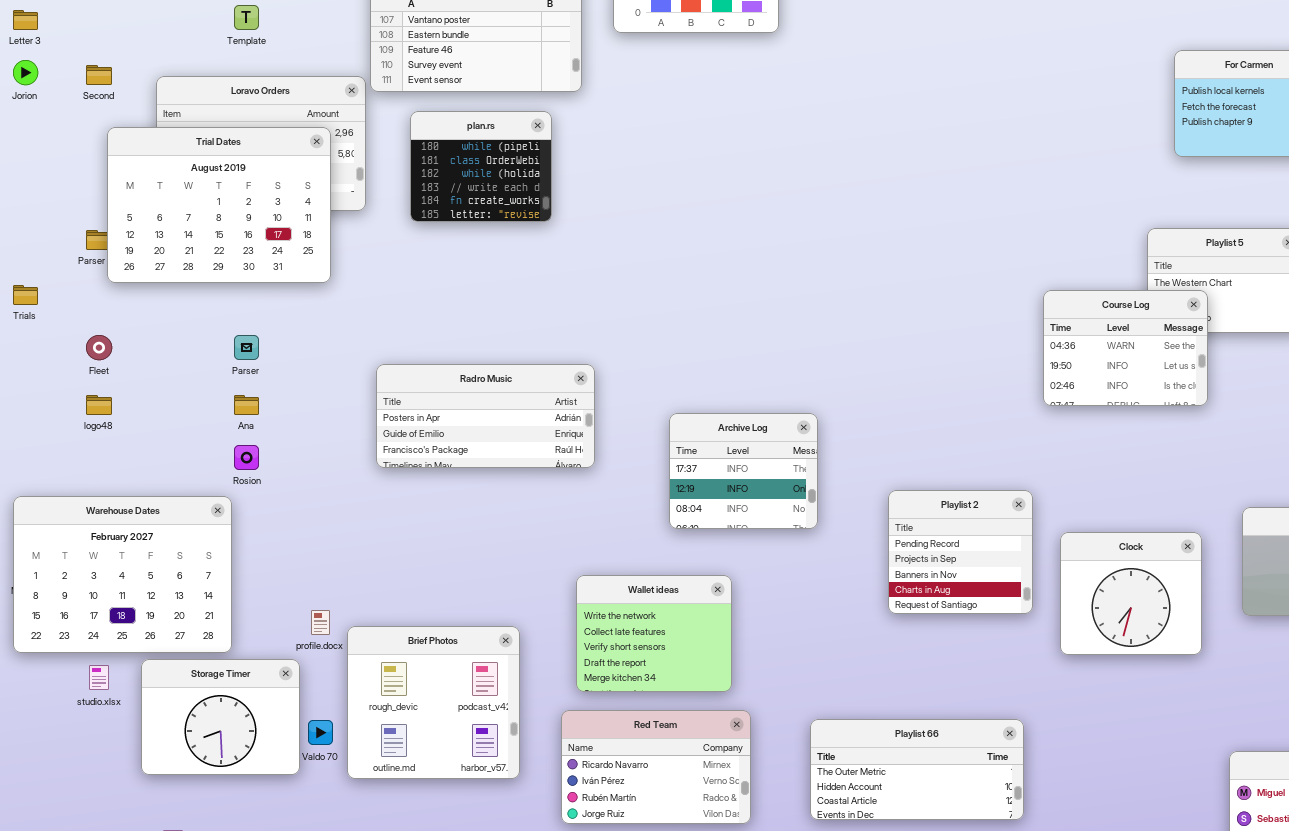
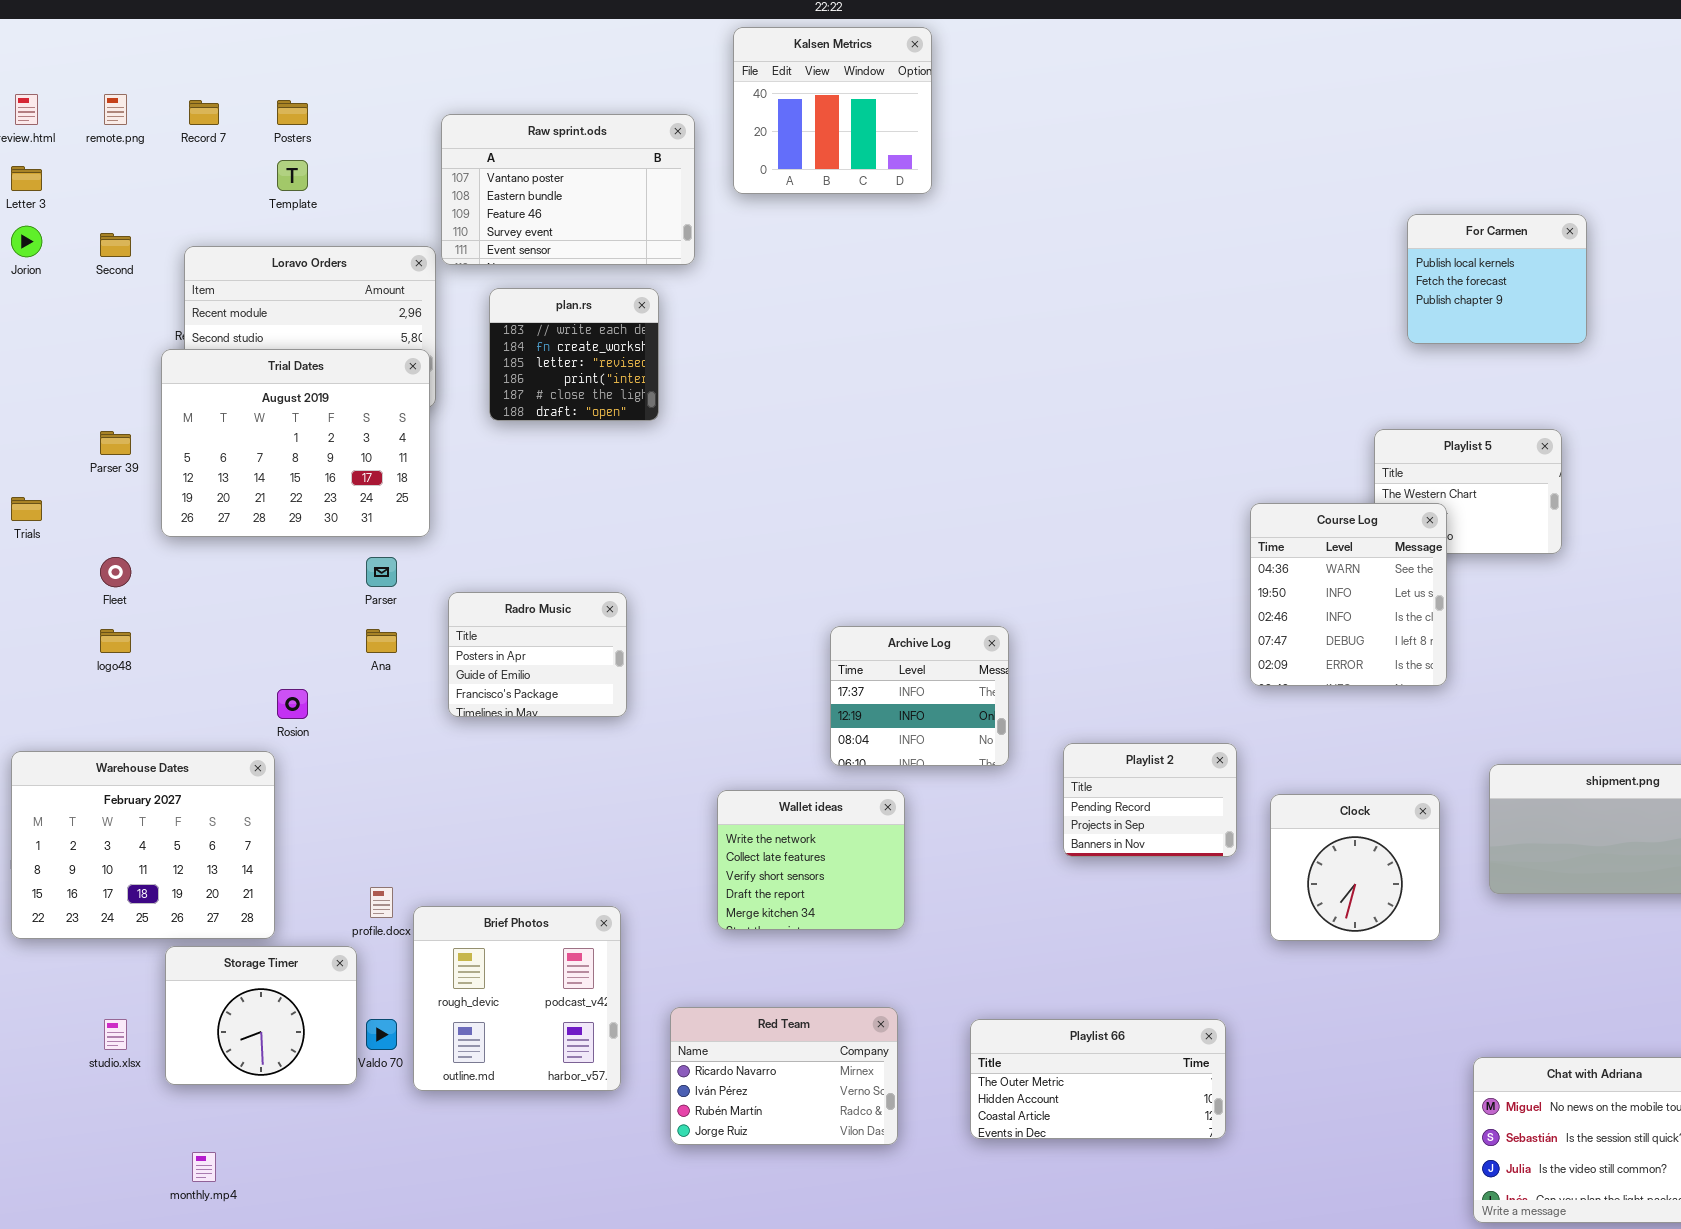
plan.rs: [410,111,552,222] -> [489,288,659,421], scrolled down 3 rows
Trial Dates: [107,127,331,283] -> [161,349,430,537], moved
Course Log: [1043,290,1208,406] -> [1250,503,1447,686], resized
Parser: [234,335,259,360] -> [366,557,397,587], moved
Radro Music: [376,364,595,468] -> [448,592,627,717], resized
Ana: [234,395,259,415] -> [366,629,397,653], moved
Archive Log: [669,413,818,529] -> [830,626,1009,766], moved
Playlist 2: [888,490,1033,614] -> [1063,743,1237,857], resized
Wallet ideas: [576,575,732,692] -> [717,790,905,930], moved
studio.xlsx: [89,665,109,690] -> [104,1019,127,1050], moved

